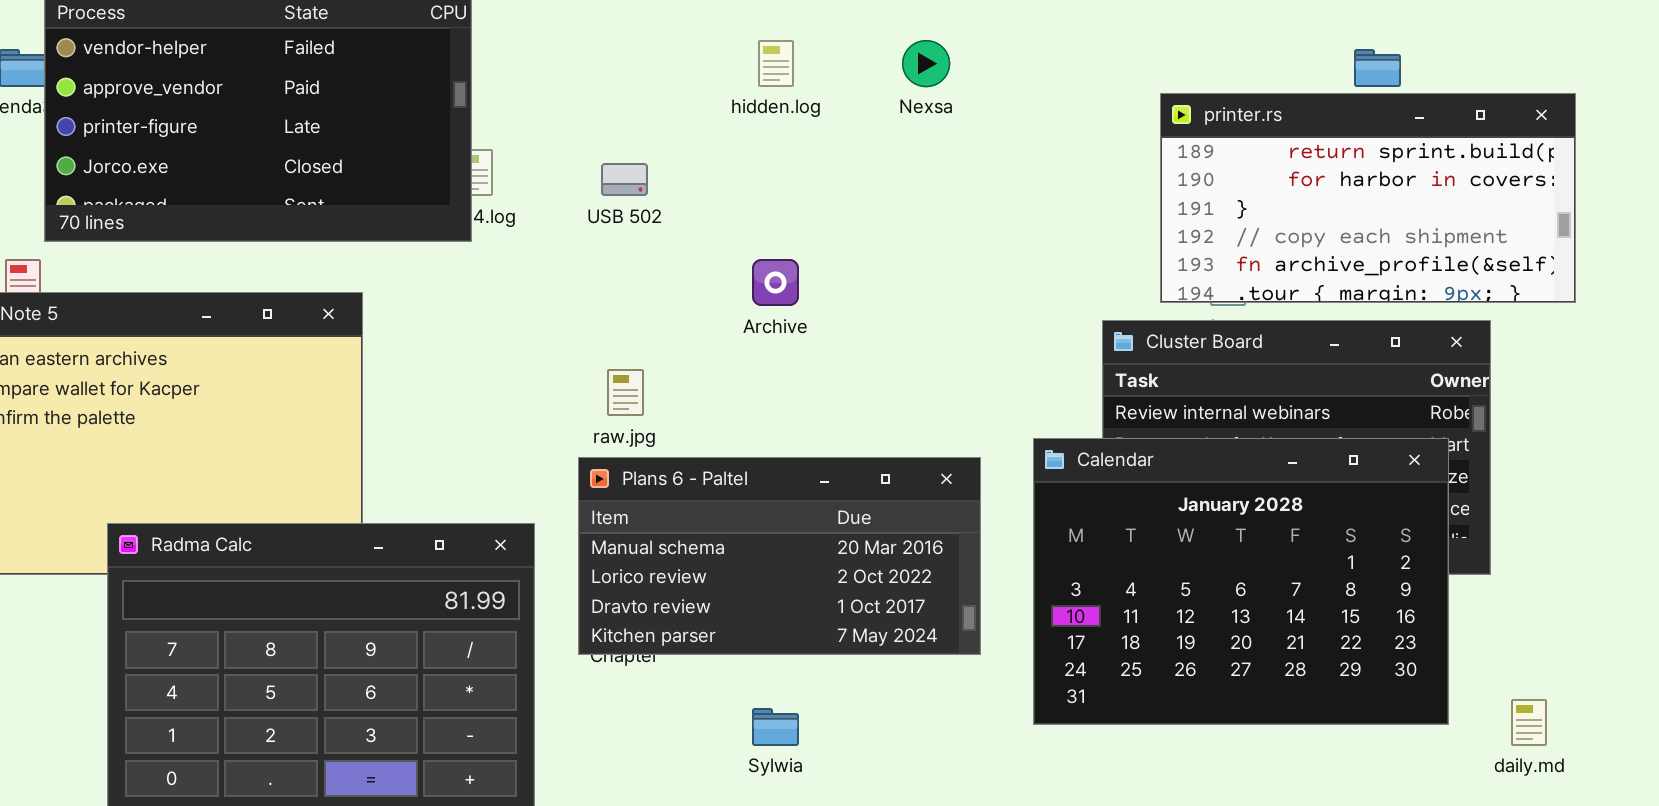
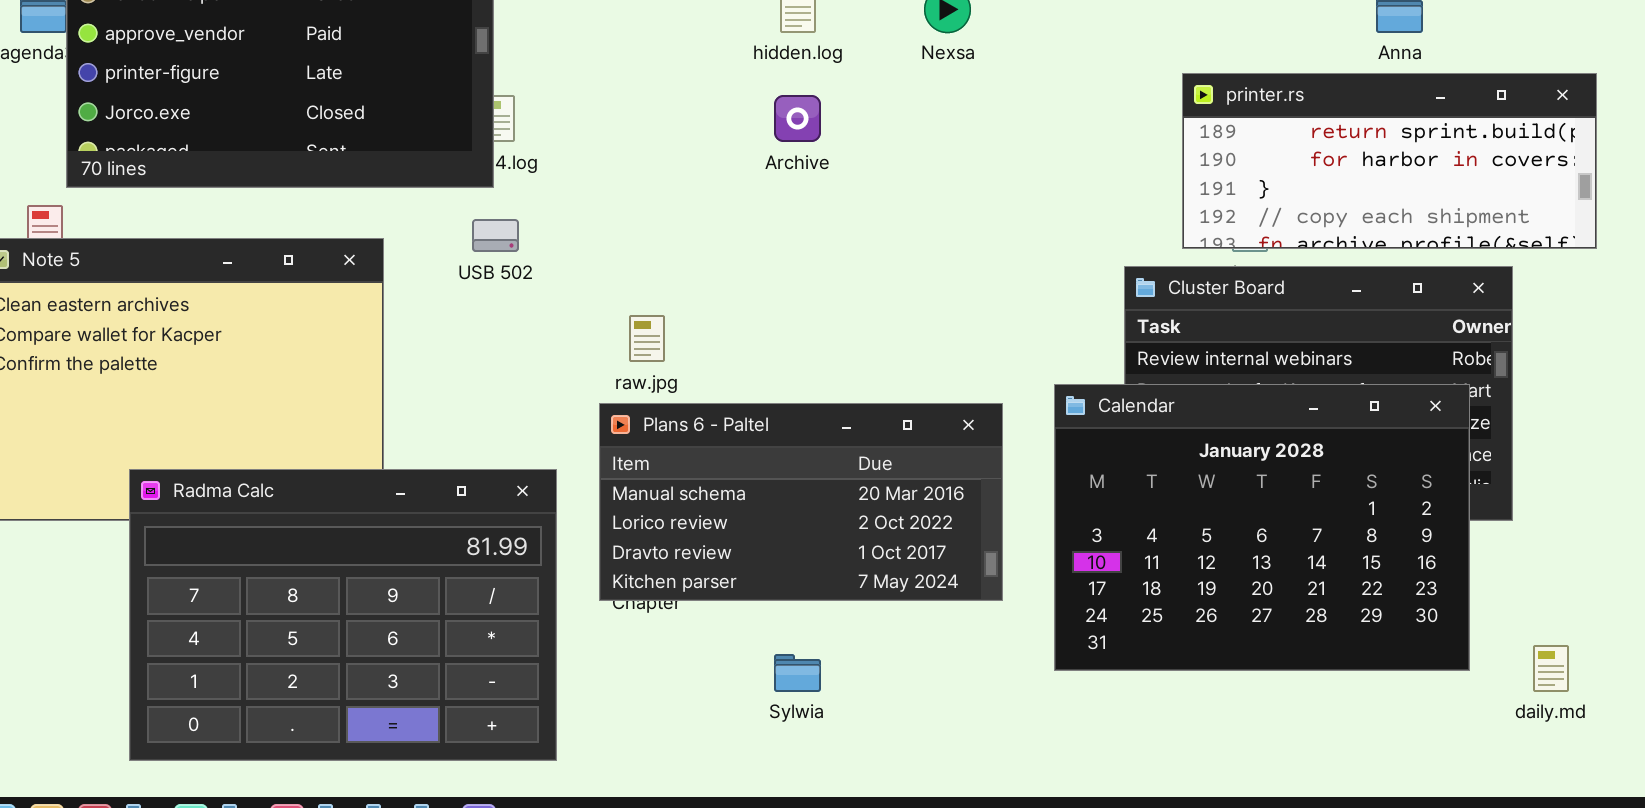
printer.rs: [1160,93,1576,303] -> [1182,73,1597,249], resized
USB 502: [601,163,648,196] -> [472,219,519,252], moved
Archive: [752,259,799,306] -> [774,95,821,142], moved

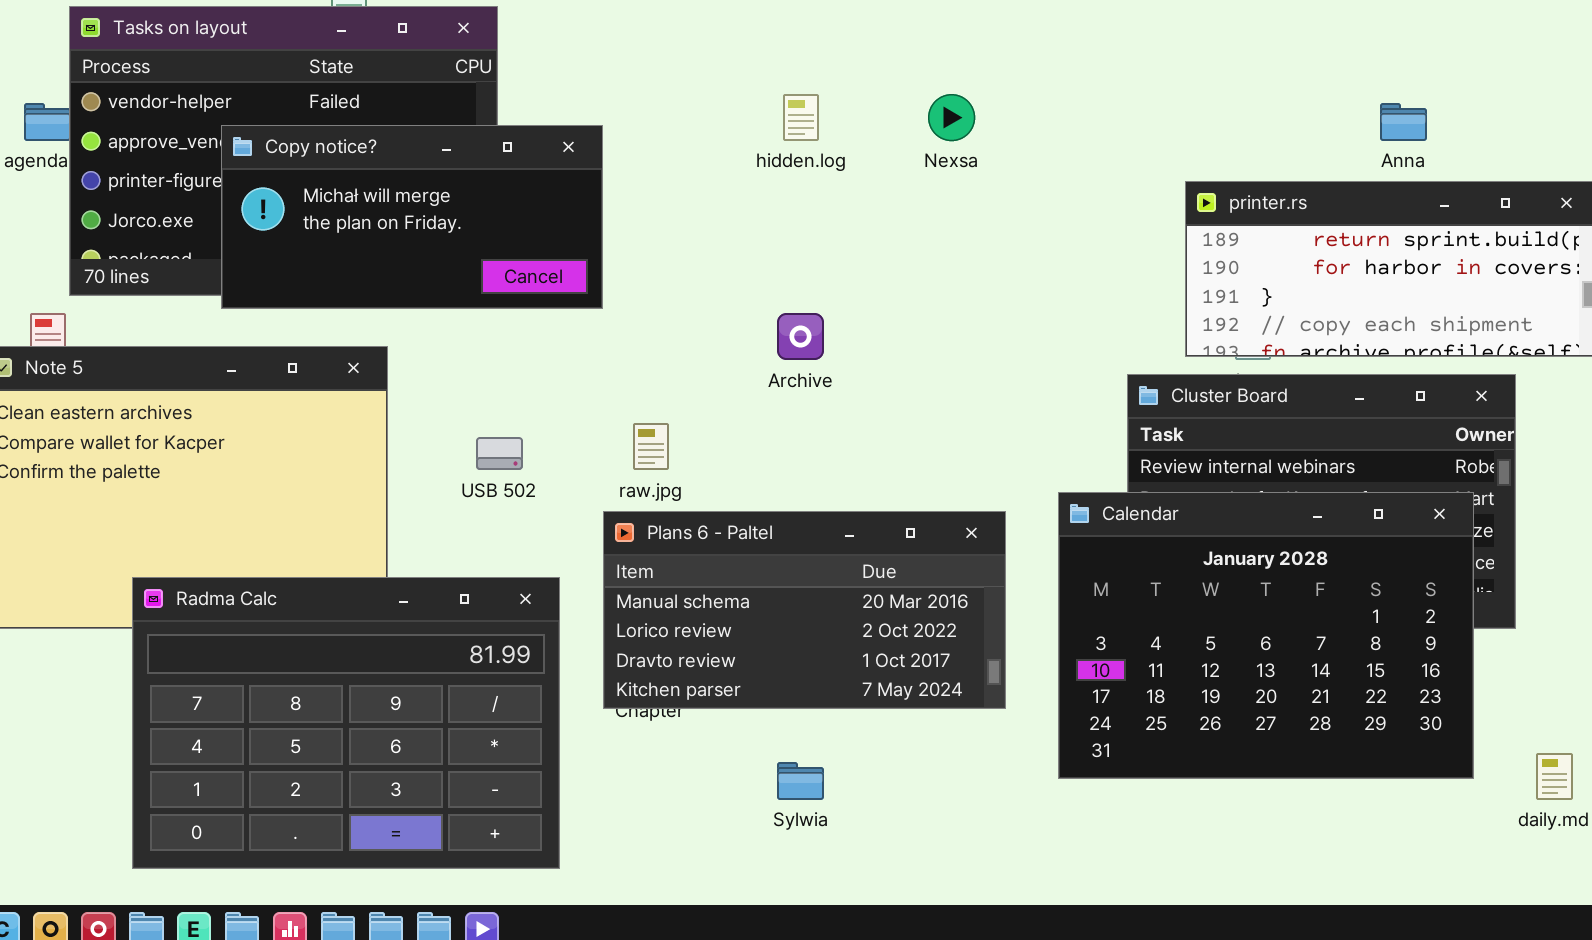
Copy notice?: none -> [221,125,603,309], opened
Archive: [774,95,821,142] -> [777,313,824,360], moved
USB 502: [472,219,519,252] -> [476,437,523,470], moved

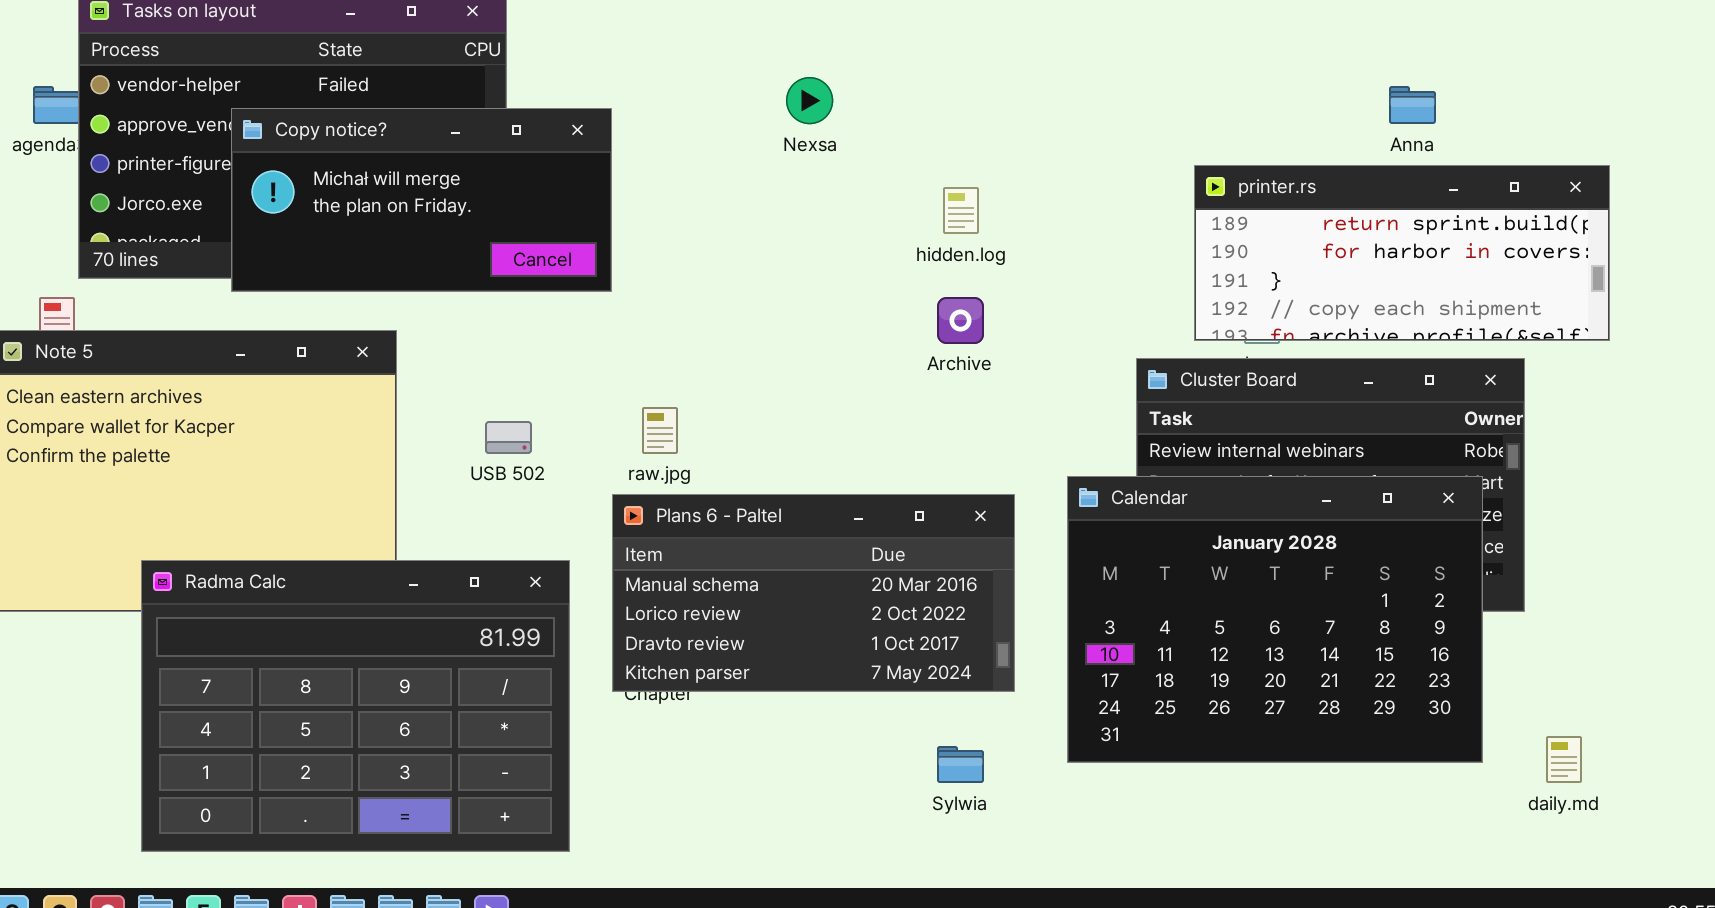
hidden.log: [783,94,819,141] -> [943,187,979,234], moved
Nexsa: [928,94,975,141] -> [786,77,833,124], moved
Archive: [777,313,824,360] -> [937,297,984,344], moved
Sylwia: [777,762,824,800] -> [937,746,984,783], moved

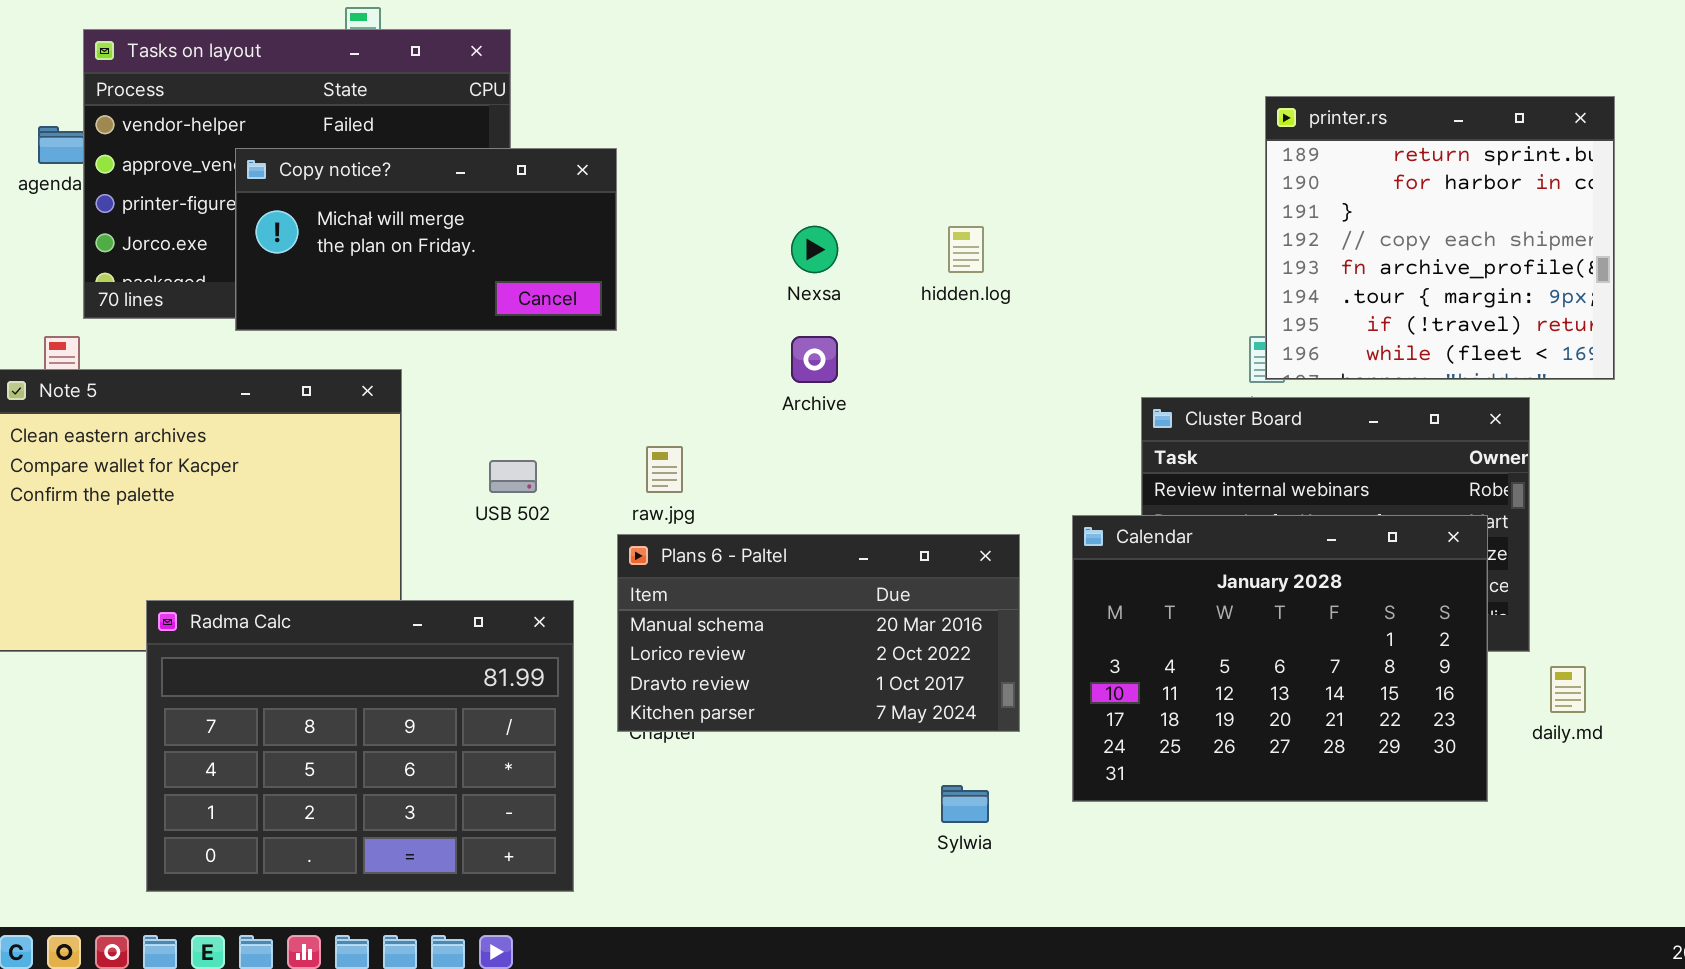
Nexsa: [786,77,833,124] -> [791,226,838,273], moved
printer.rs: [1194,165,1610,341] -> [1265,96,1615,380], resized
Archive: [937,297,984,344] -> [791,336,838,383], moved
daily.md: [1546,736,1582,783] -> [1550,666,1586,713], moved

